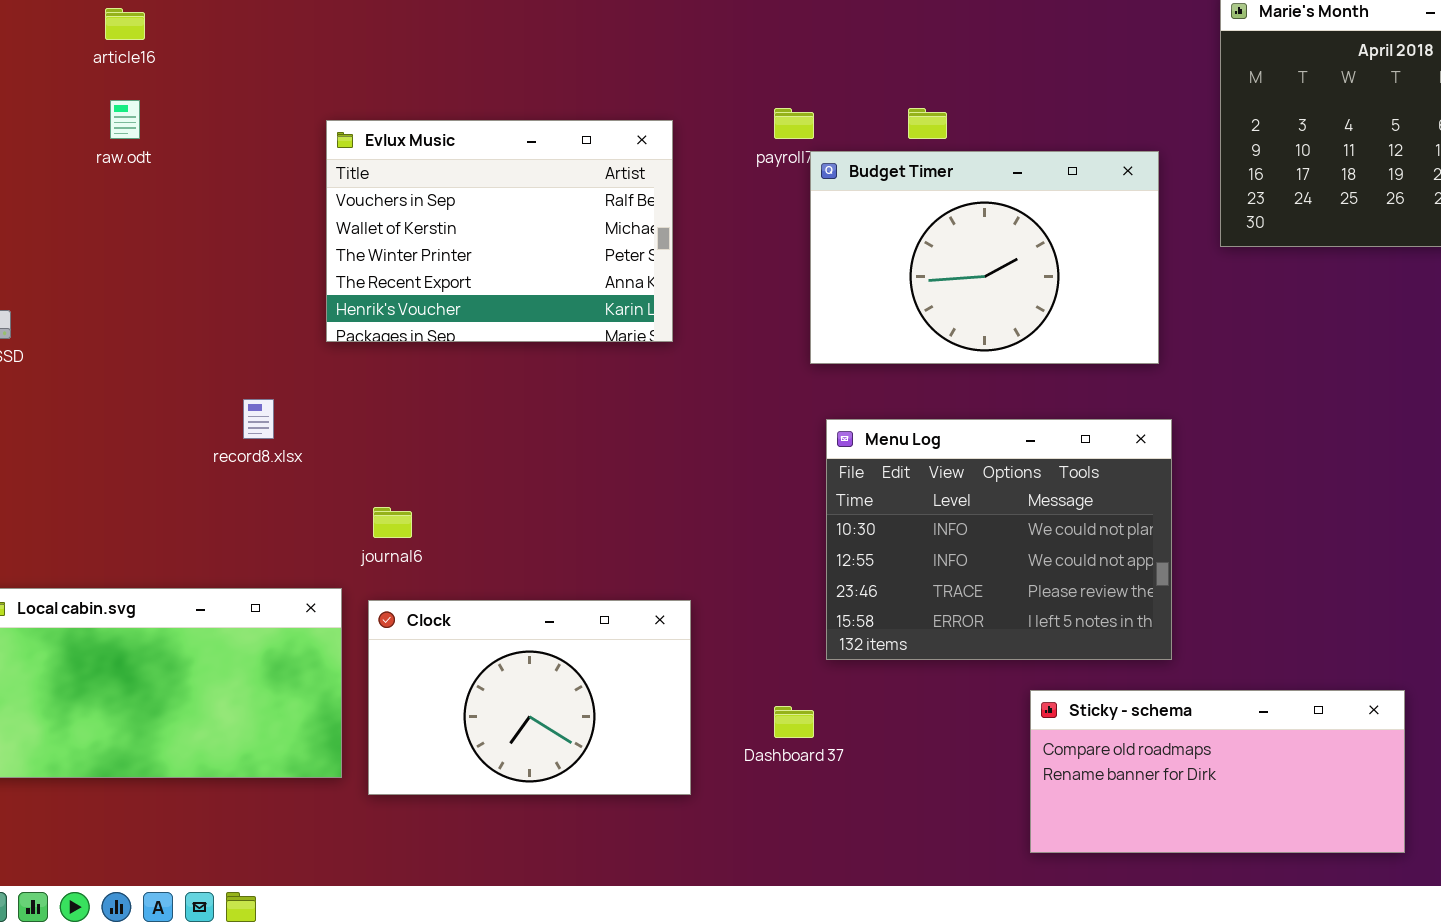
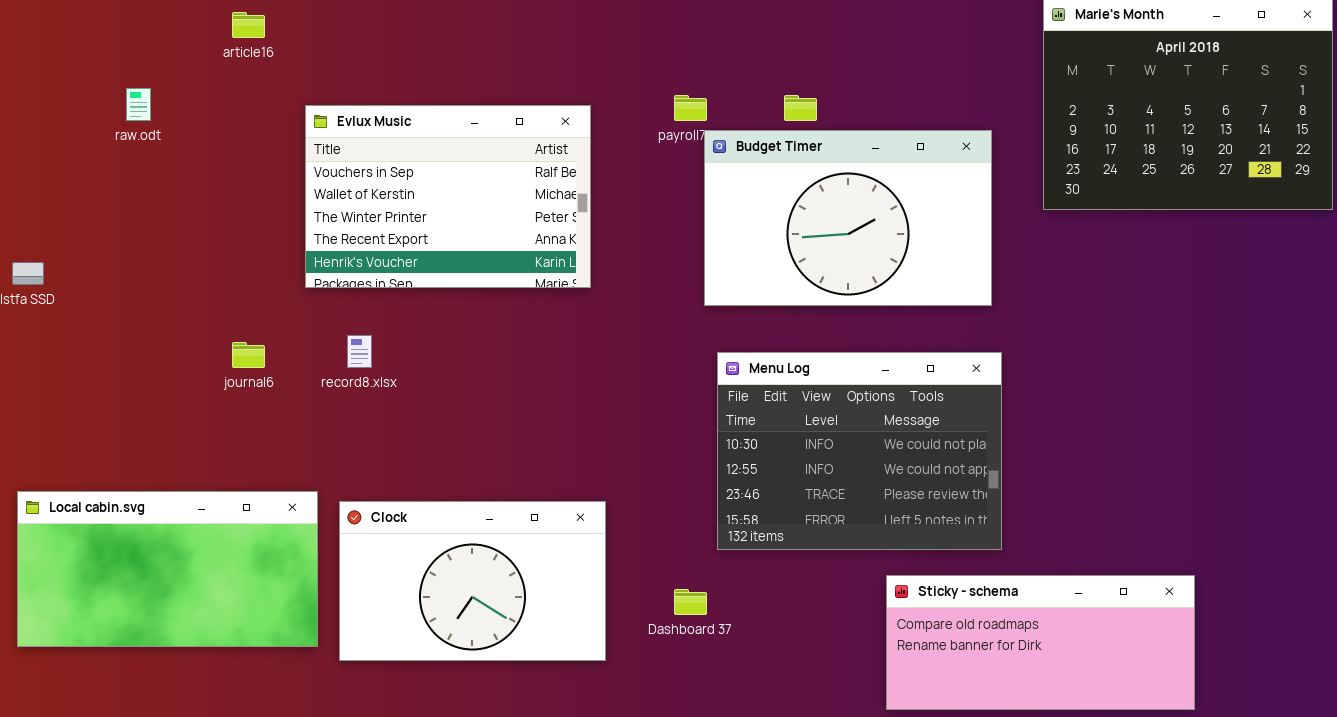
article16: [105,8,145,40] -> [232,12,265,38], moved
record8.xlsx: [243,399,274,439] -> [347,335,372,368], moved
journal6: [373,507,412,538] -> [232,342,265,368], moved

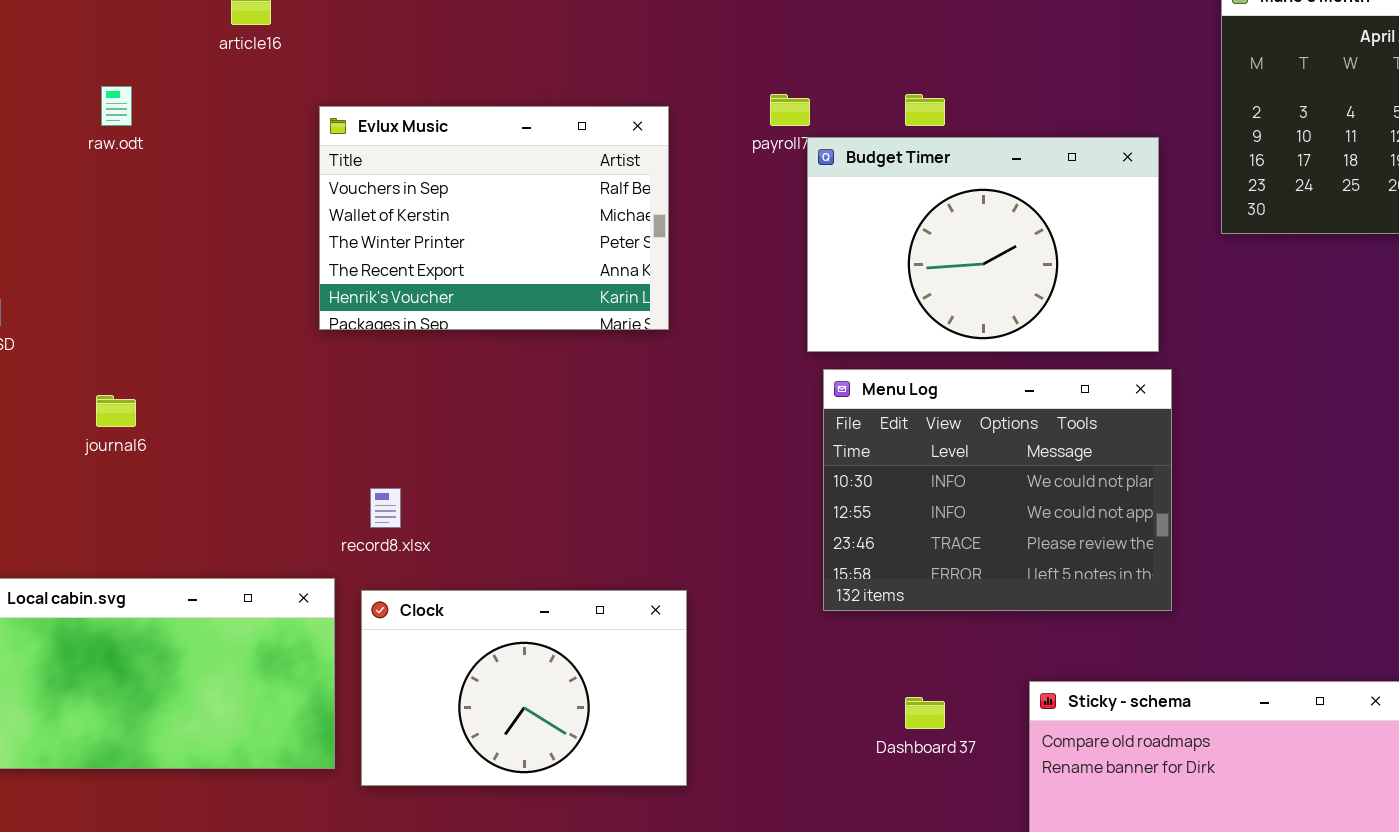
record8.xlsx: [347,335,372,368] -> [370,488,401,528], moved
journal6: [232,342,265,368] -> [96,395,136,427], moved
Menu Log: [717,352,1002,550] -> [823,369,1172,611], moved
Dashboard 37: [674,589,707,615] -> [905,697,945,729], moved

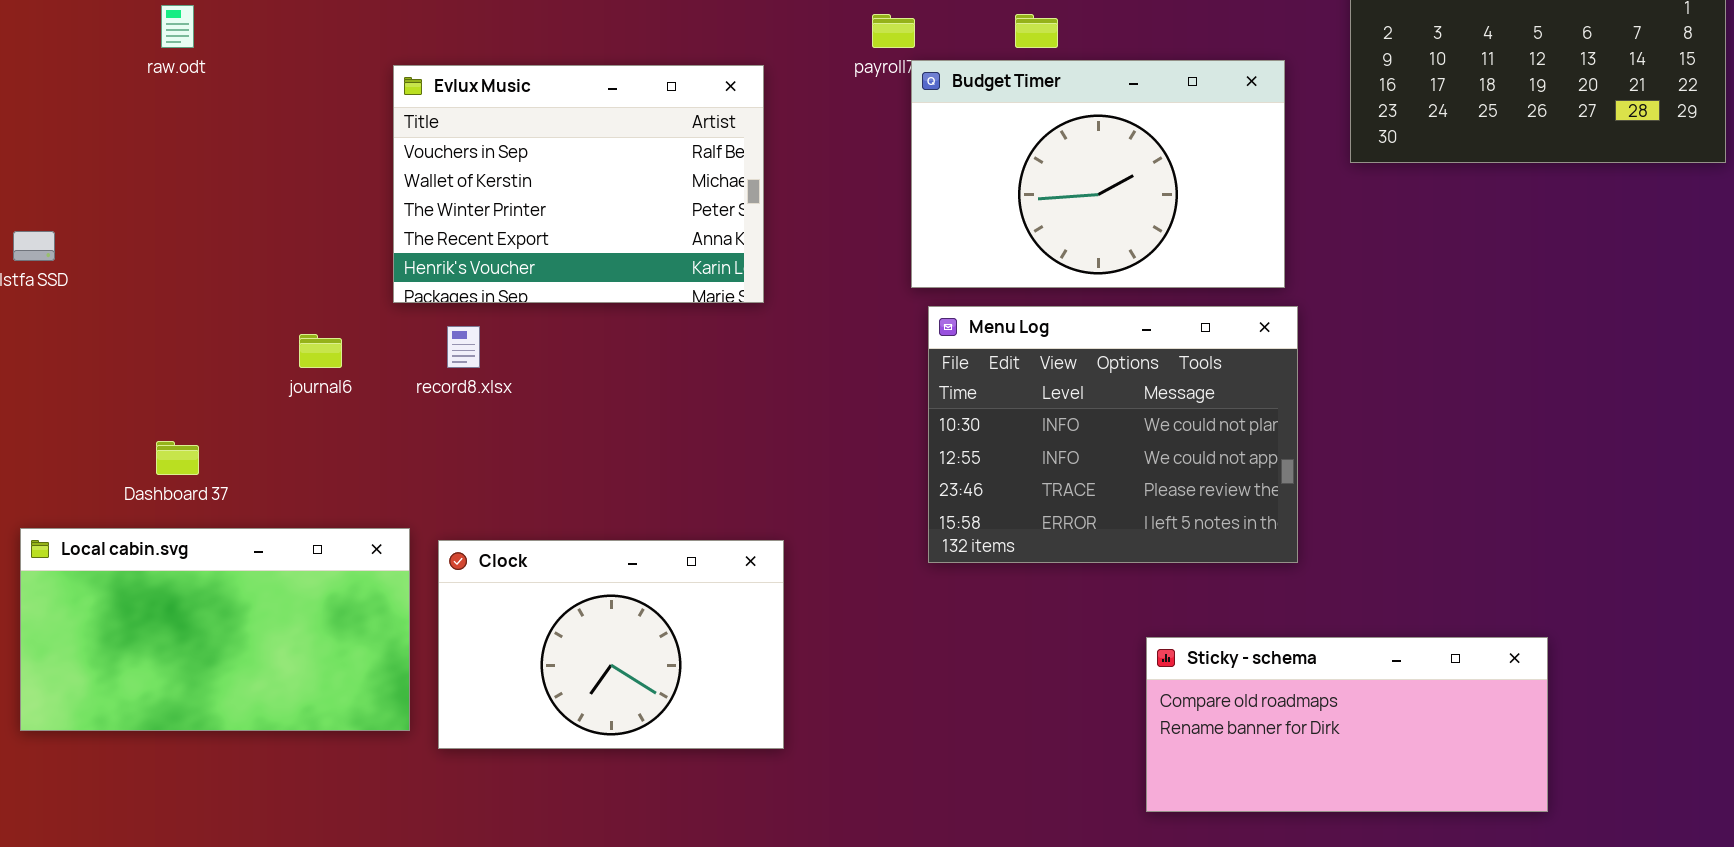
Evlux Music: [319,106,669,330] -> [393,65,764,303], moved
journal6: [96,395,136,427] -> [299,334,342,368], moved
record8.xlsx: [370,488,401,528] -> [447,326,480,368], moved
Dashboard 37: [905,697,945,729] -> [156,441,199,475], moved

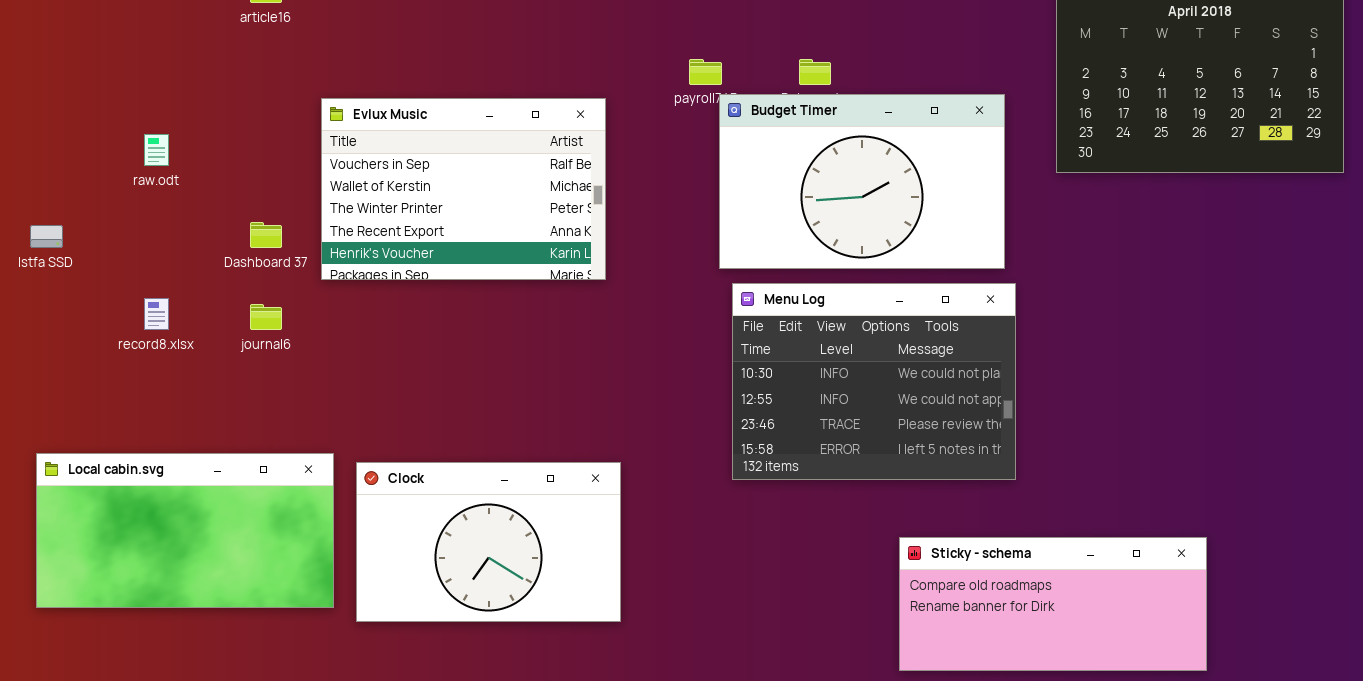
raw.odt: [161,5,194,48] -> [144,134,169,166], moved
record8.xlsx: [447,326,480,368] -> [144,298,169,330], moved
Dashboard 37: [156,441,199,475] -> [250,222,282,248], moved

